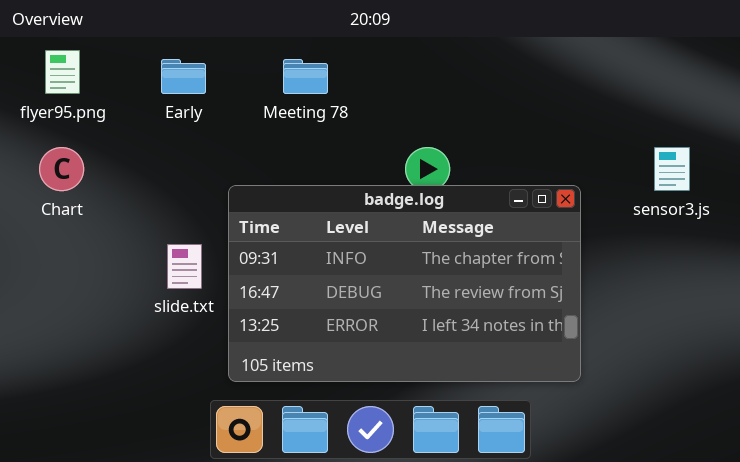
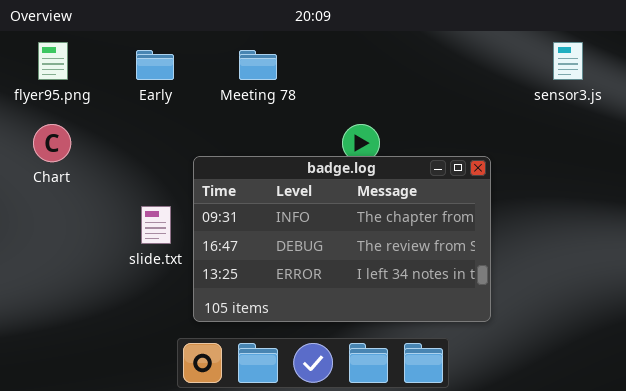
sensor3.js: [654,147,690,191] -> [553,42,583,80], moved

